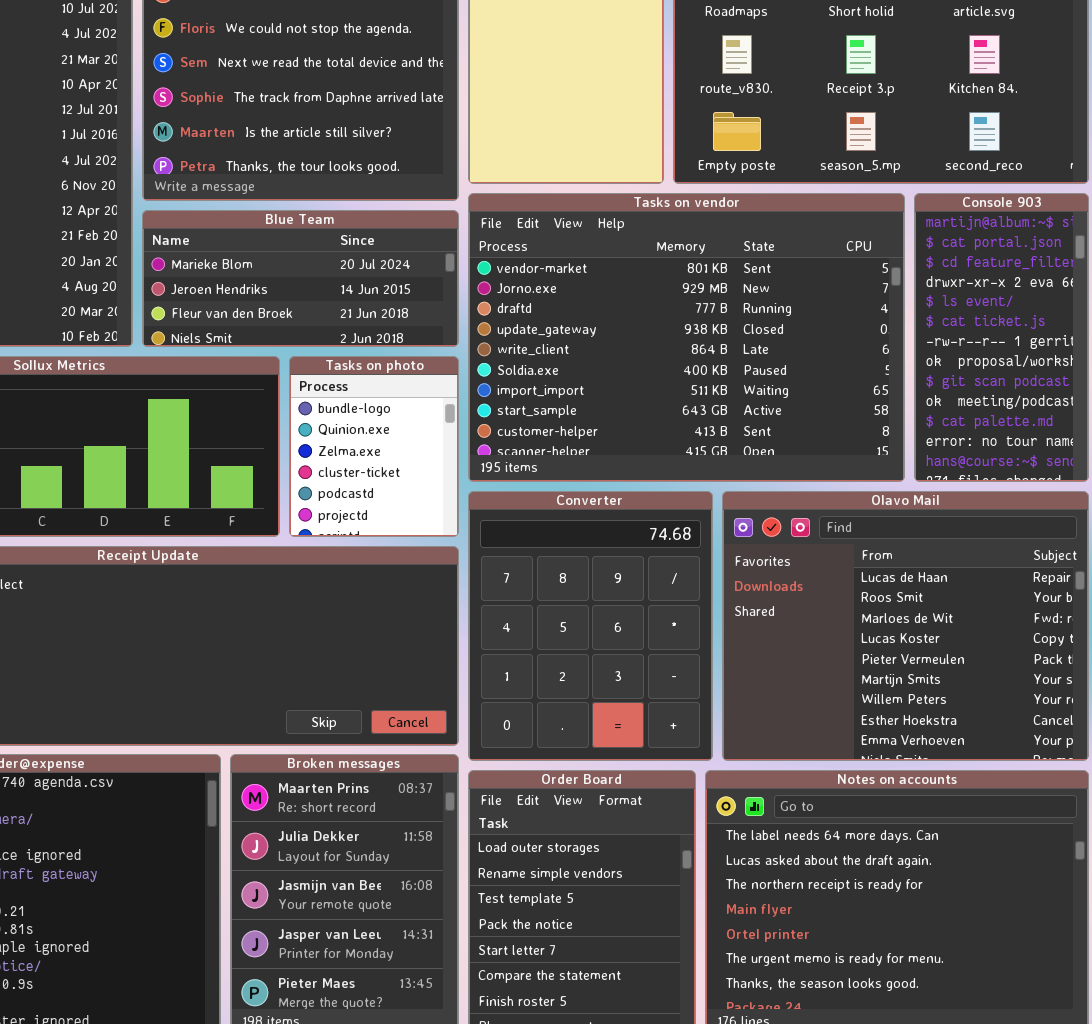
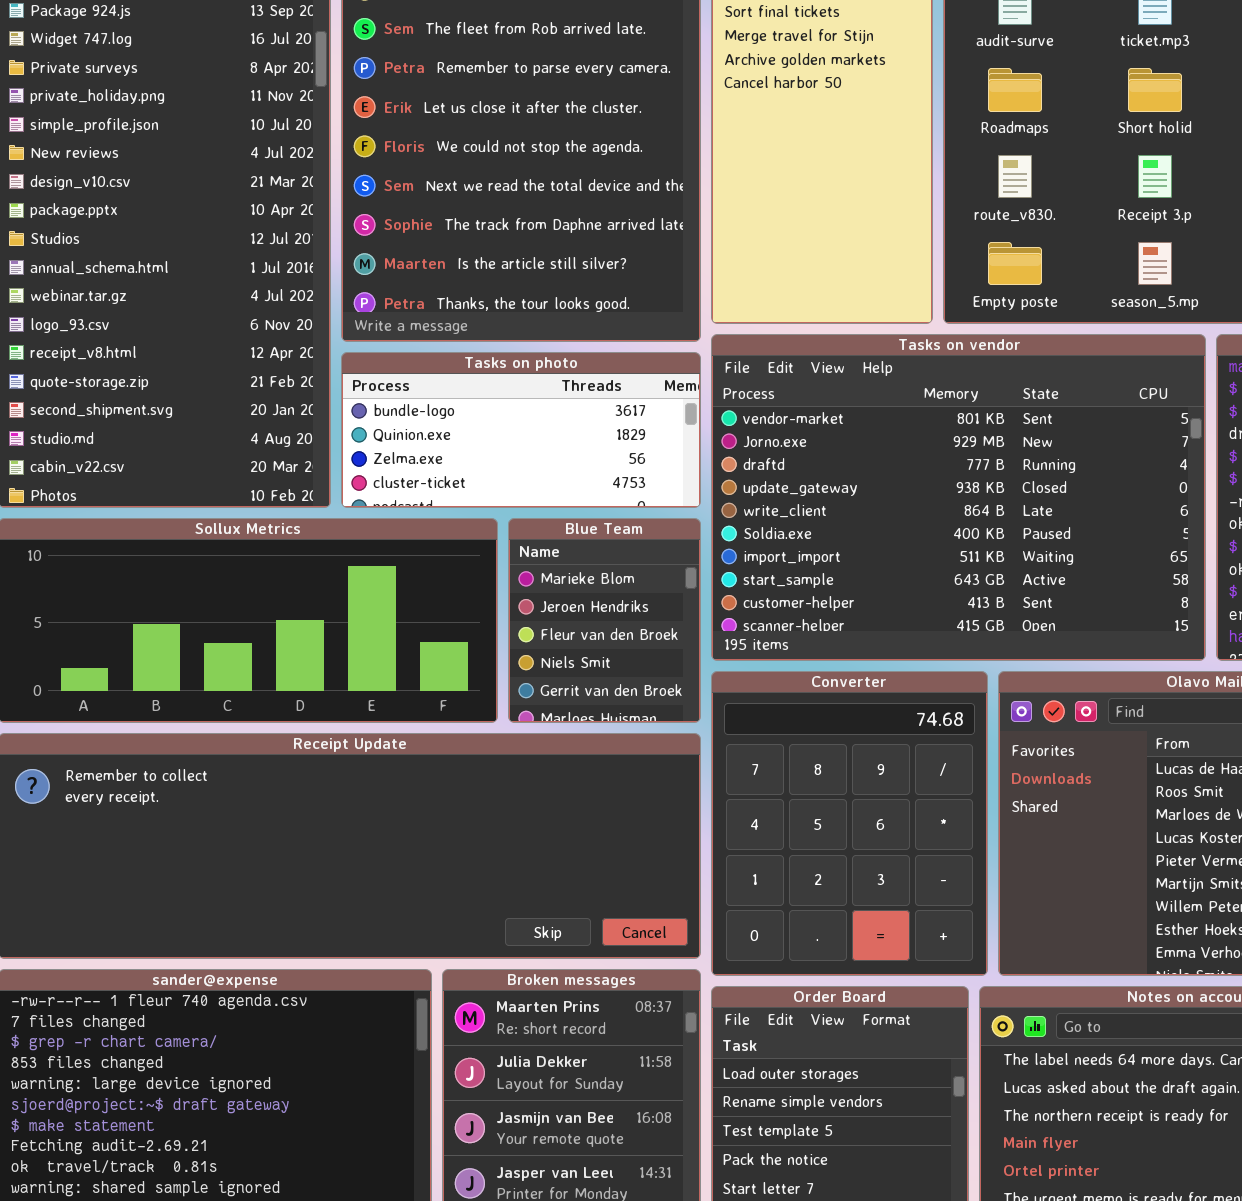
Blue Team: [142,210,459,347] -> [508,518,701,723], moved, resized
Tasks on photo: [289,356,459,537] -> [341,352,701,508], moved, resized

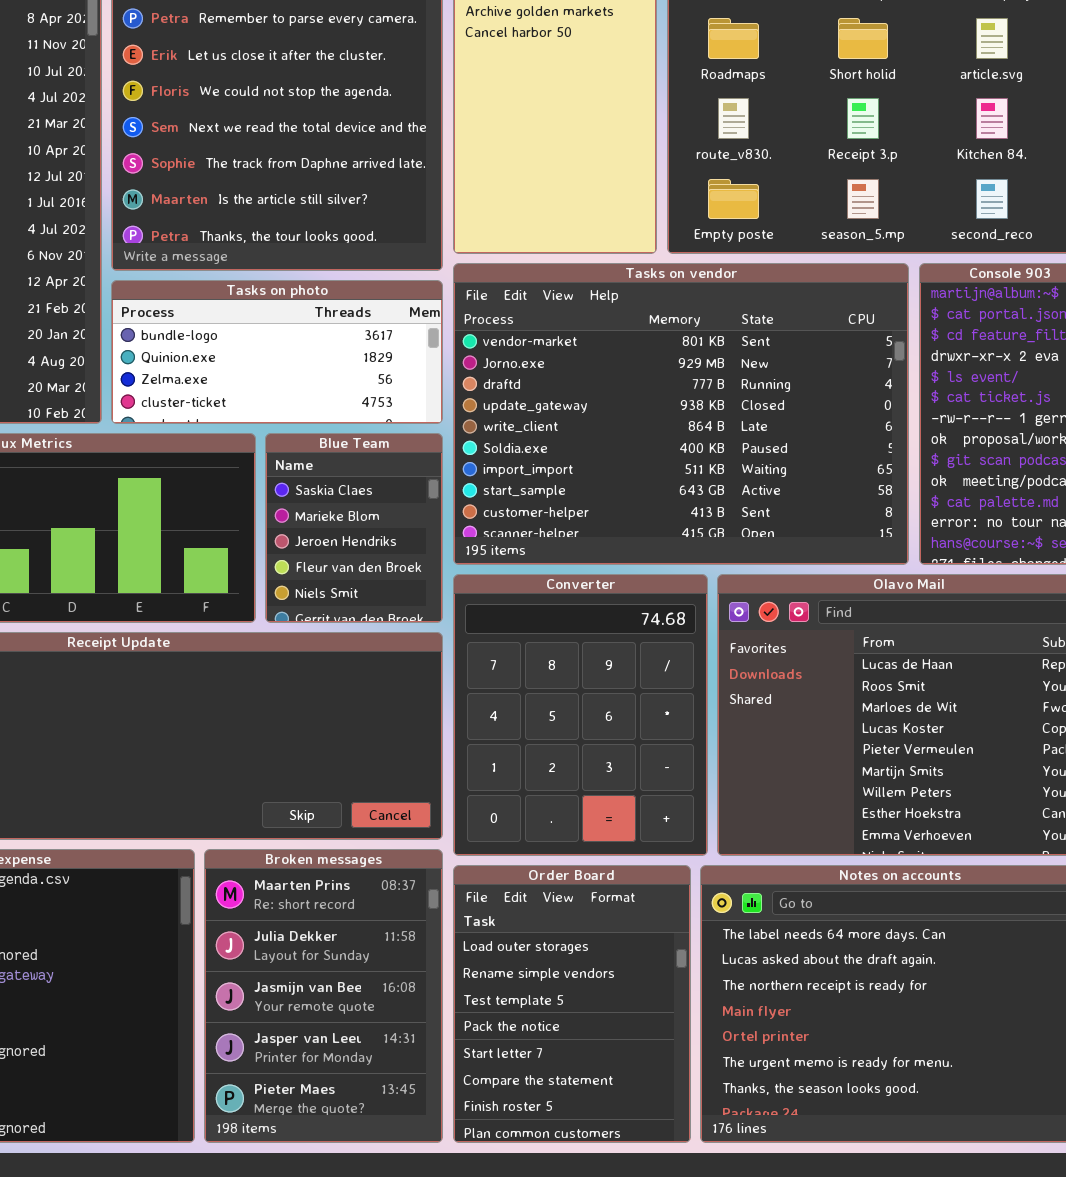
Blue Team: [508,518,701,723] -> [265,433,443,623], scrolled up 1 row

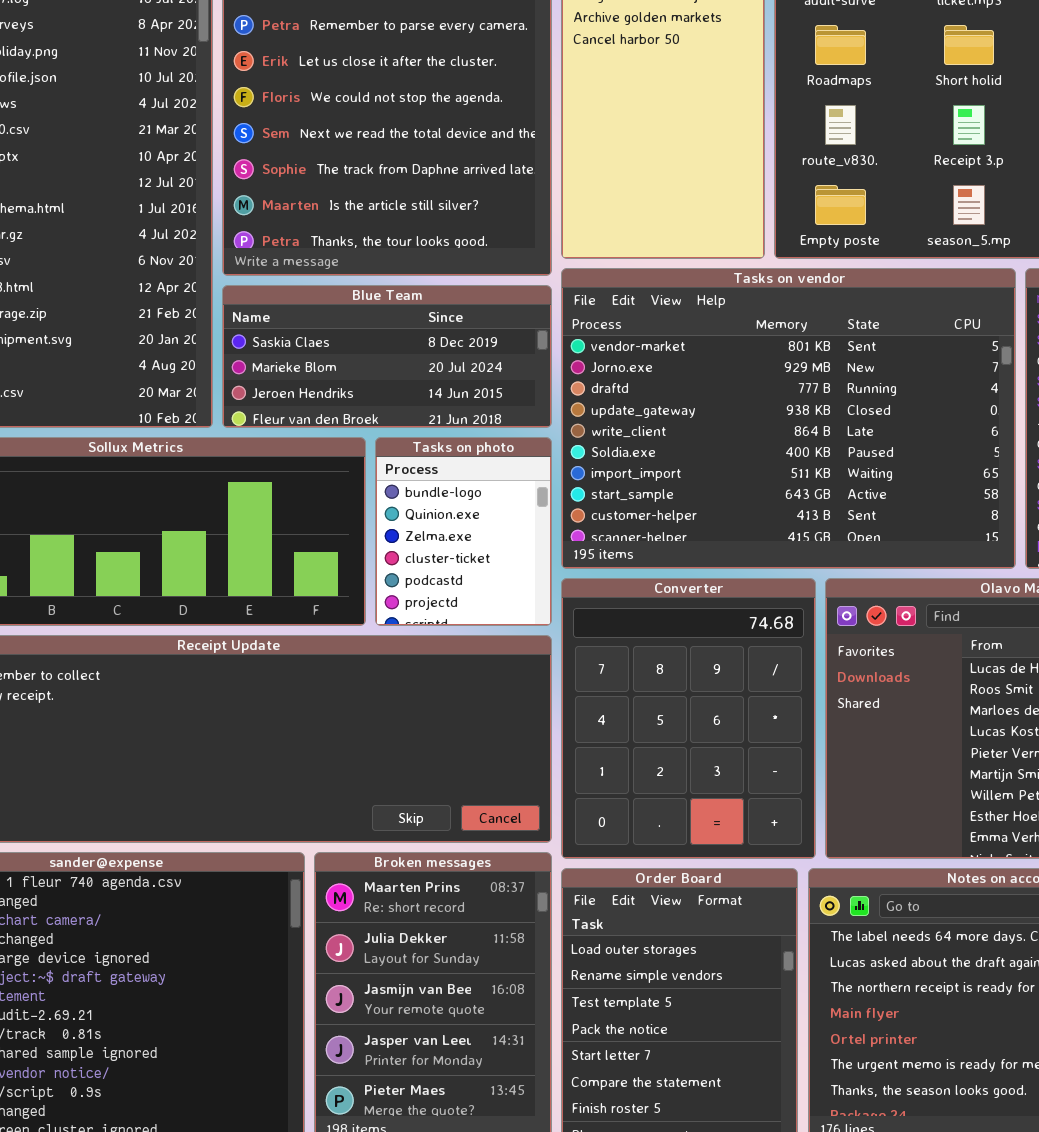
Tasks on photo: [111,280,443,424] -> [375,437,552,626], moved, resized
Blue Team: [265,433,443,623] -> [222,285,552,428], moved, resized

